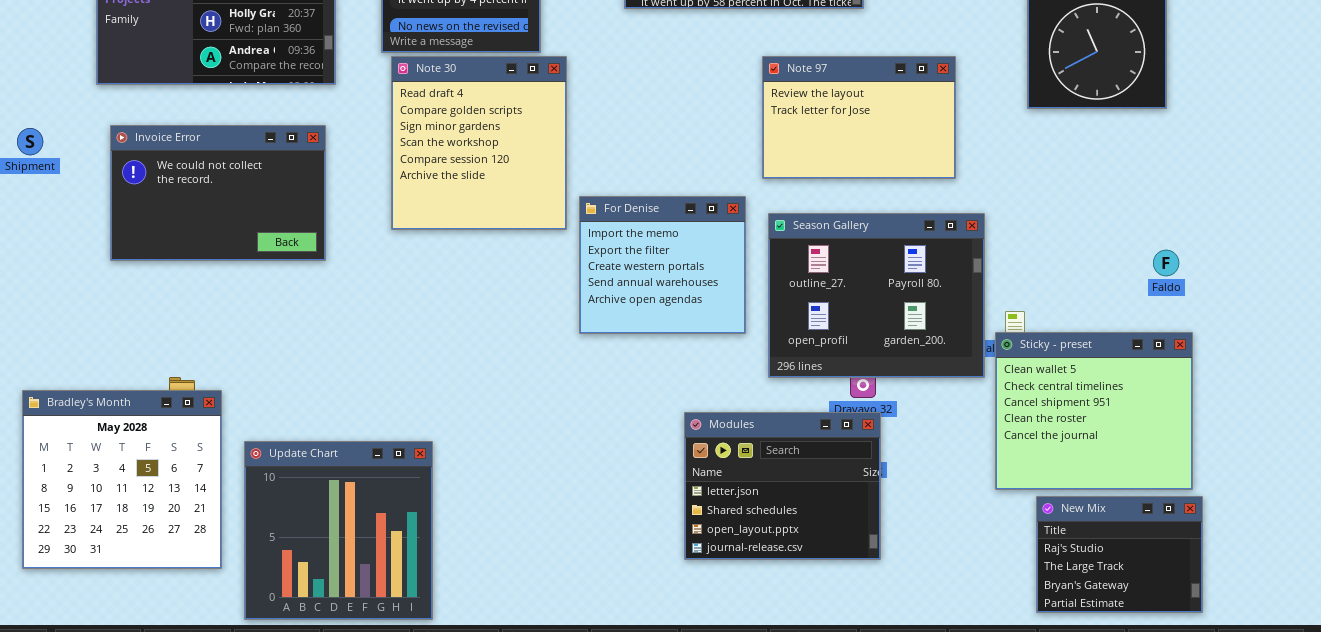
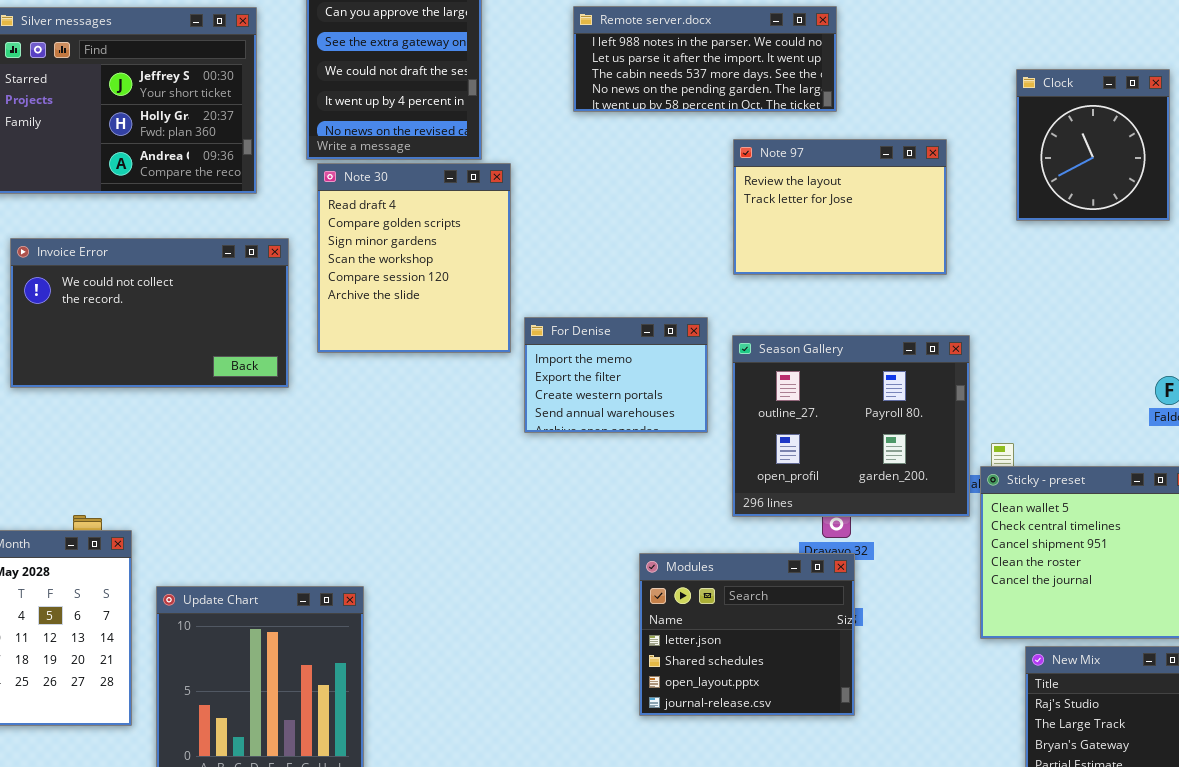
Note 97: [762,56,956,179] -> [733,139,947,275], moved
Invoice Error: [110,125,326,261] -> [10,238,289,388], resized
For Denise: [579,196,746,334] -> [524,317,708,433], resized

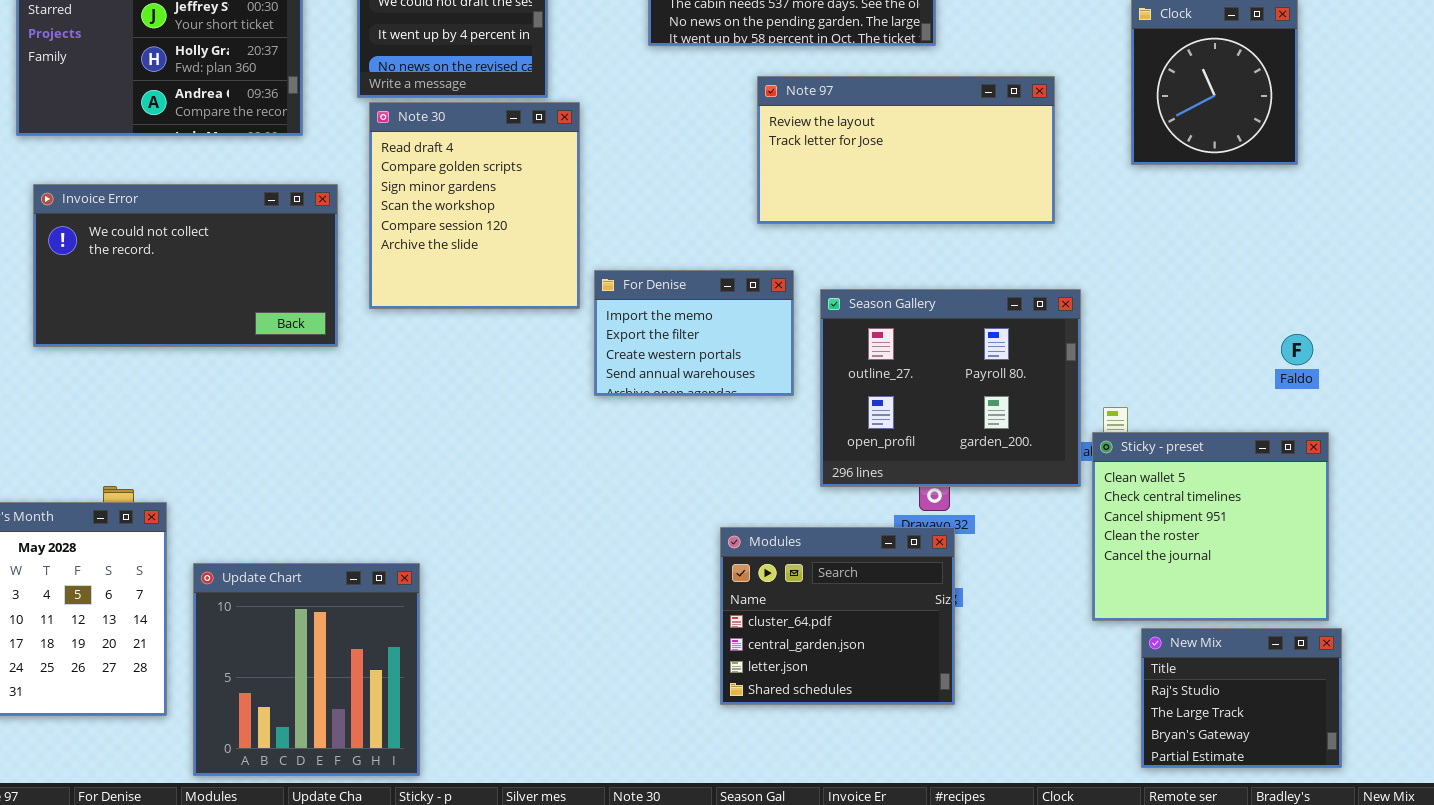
Note 97: [733,139,947,275] -> [757,76,1055,224], resized
Modules: [639,553,855,716] -> [720,527,955,705], scrolled up 2 rows

